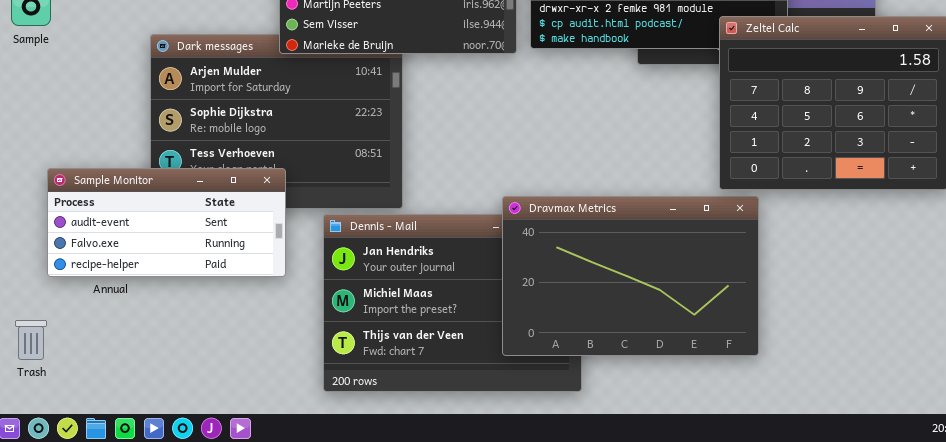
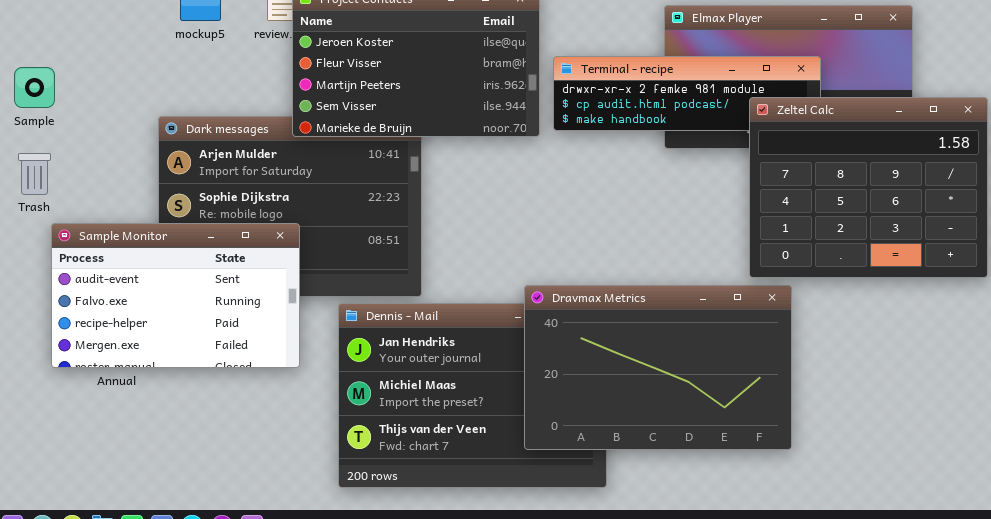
Sample Monitor: [47,168,286,277] -> [51,223,300,368], resized
Trash: [15,320,47,360] -> [18,153,51,195], moved

